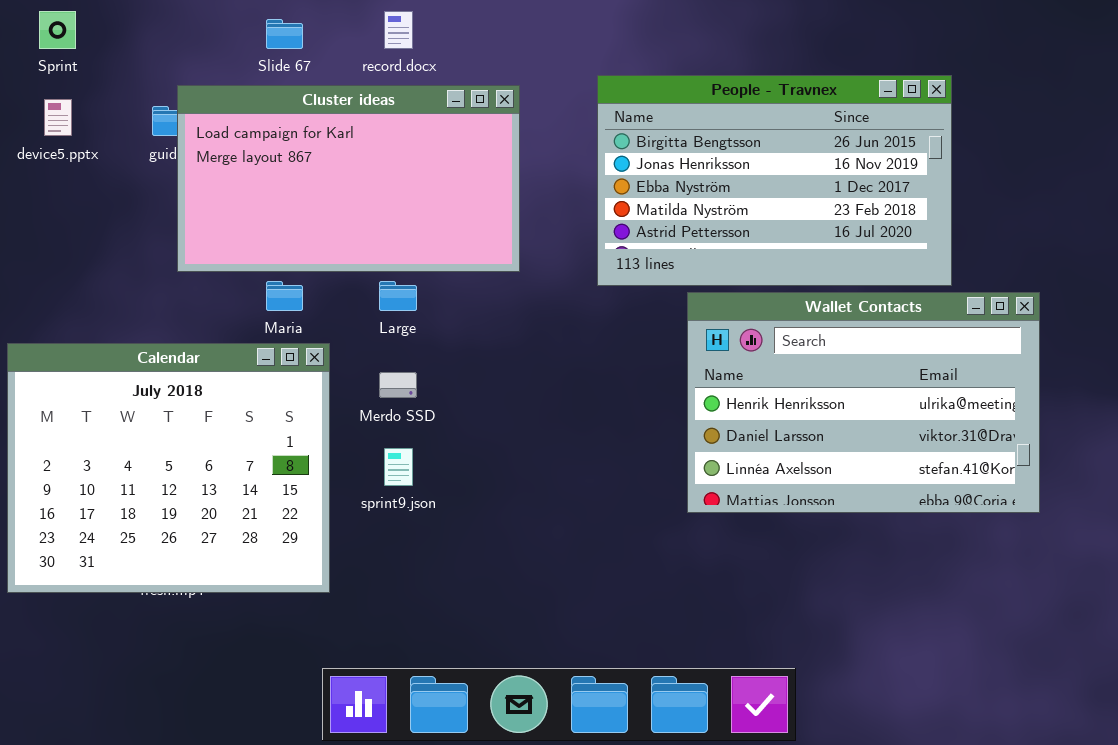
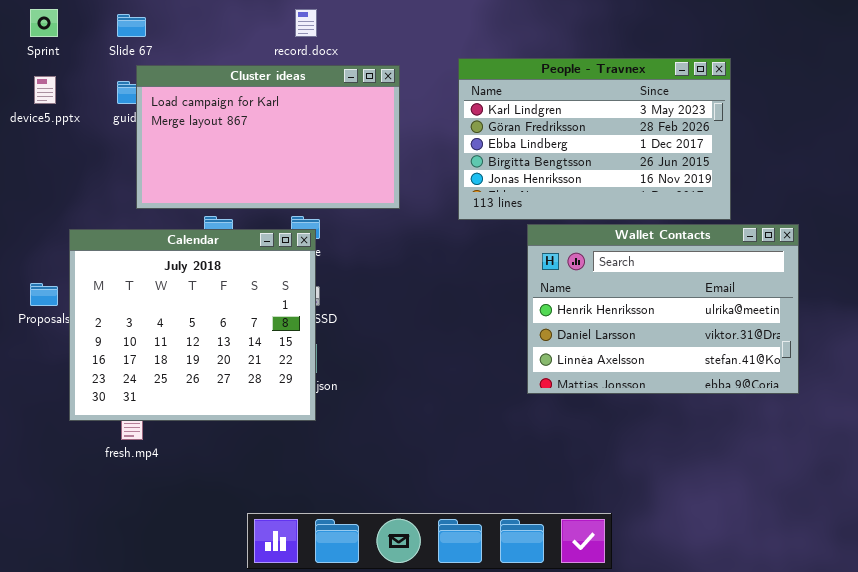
Slide 67: [266,19,303,49] -> [117,14,146,37], moved
People - Travnex: [597,75,952,286] -> [458,58,731,220], scrolled up 3 rows
Calendar: [7,343,330,593] -> [69,229,316,421], moved

